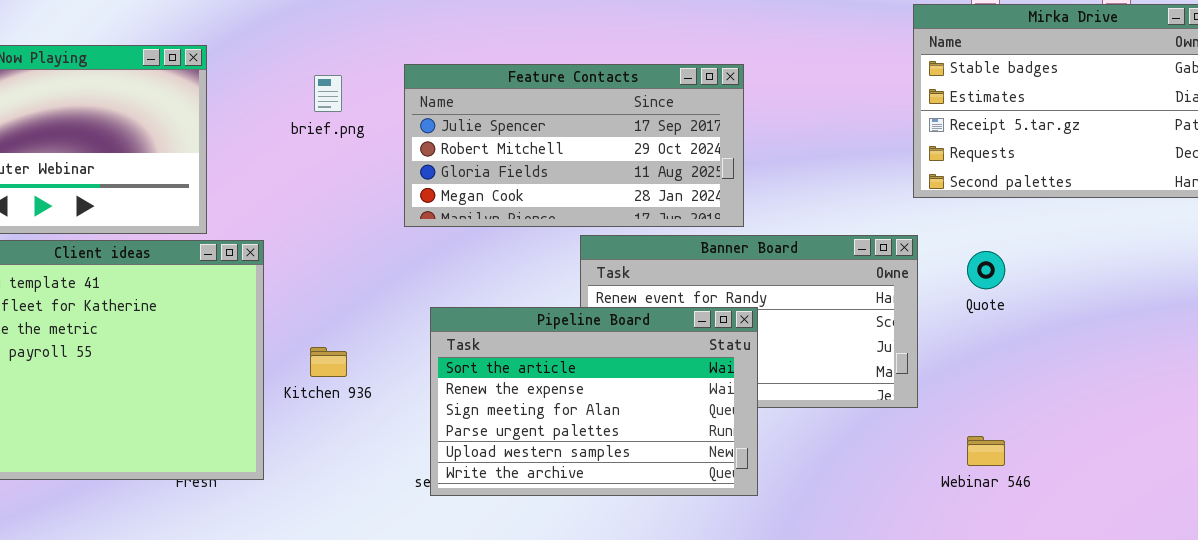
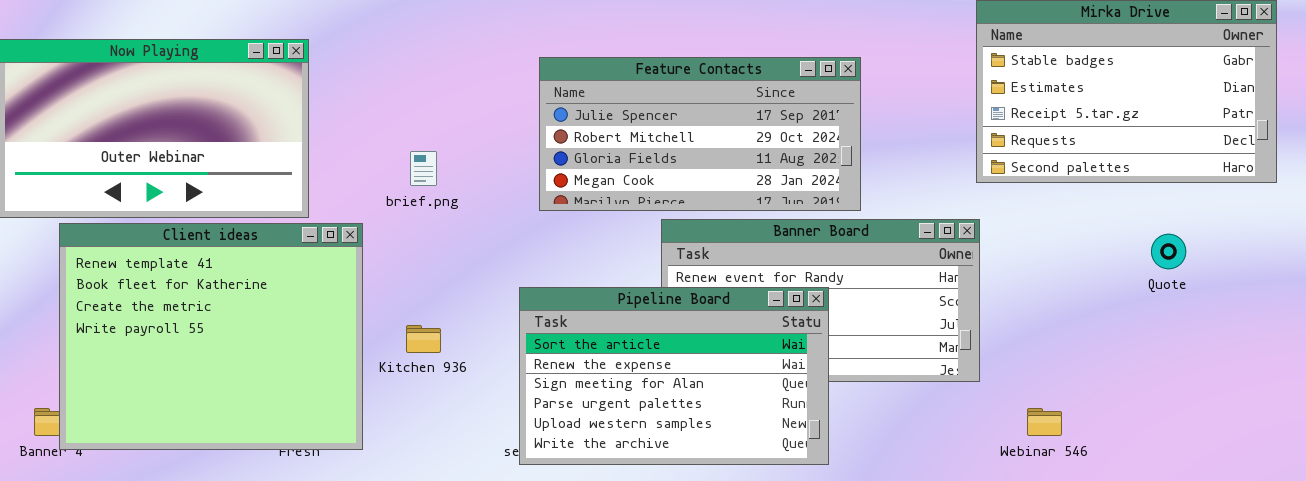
Feature Contacts: [404,64,744,227] -> [539,57,861,211], moved
brief.png: [314,75,342,112] -> [410,151,437,186], moved
Quote: [967,251,1005,289] -> [1151,234,1186,269], moved

